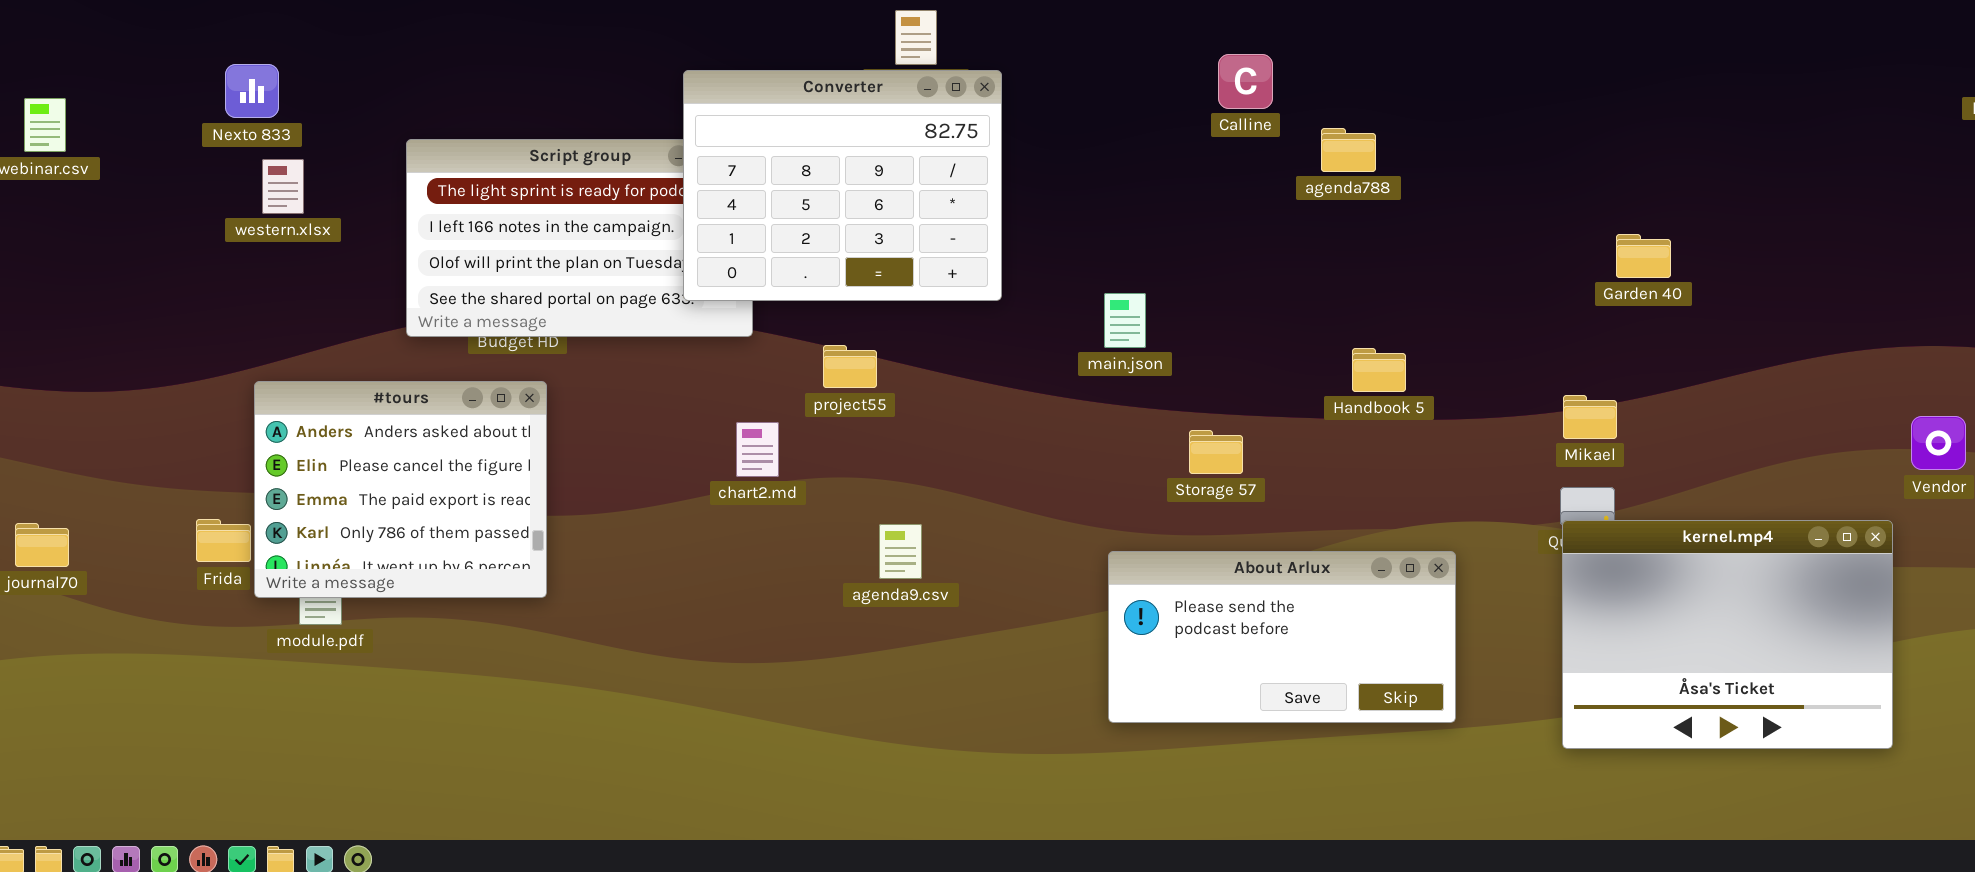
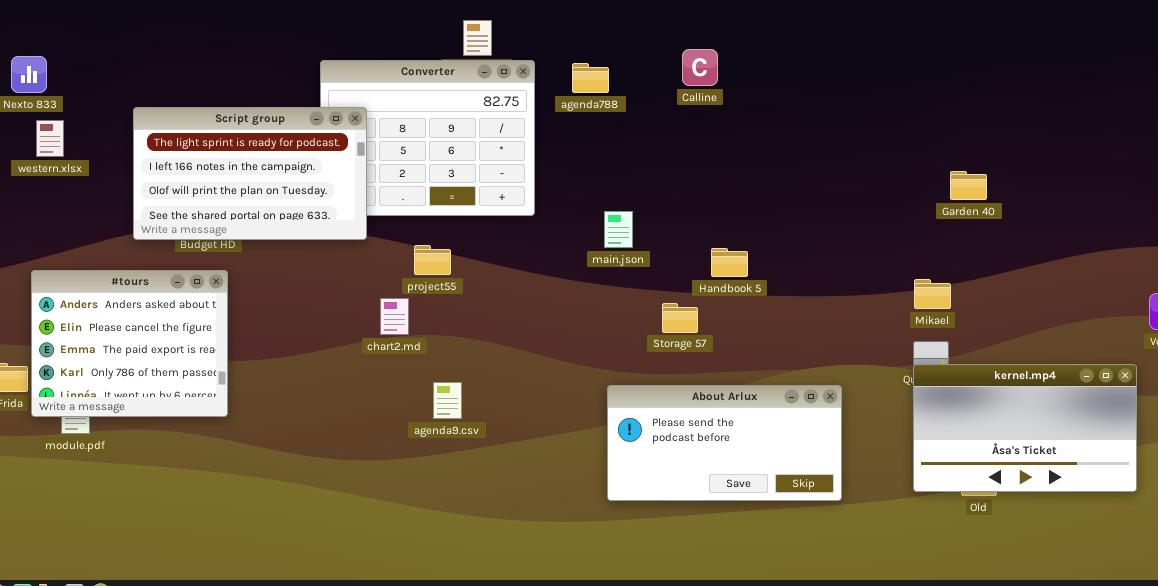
agenda788: [1321,128,1376,172] -> [572,63,609,93], moved
Script group: [406,139,753,337] -> [133,107,367,240], raised
Handbook 5: [1352,348,1406,392] -> [711,248,748,277], moved
chart2.md: [736,422,779,477] -> [380,298,409,335], moved
kernel.mp4: [1562,520,1893,749] -> [913,364,1137,492], resized
agenda9.csv: [879,524,922,579] -> [433,382,462,419], moved

